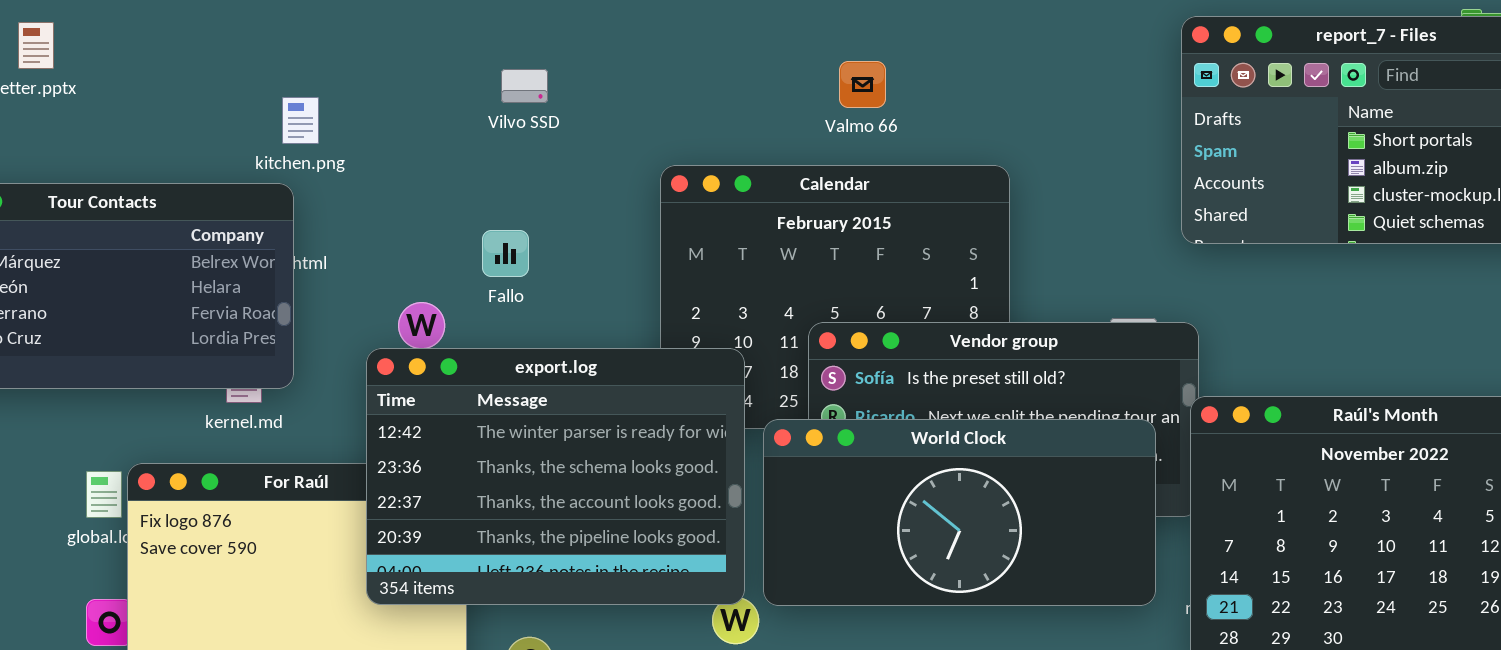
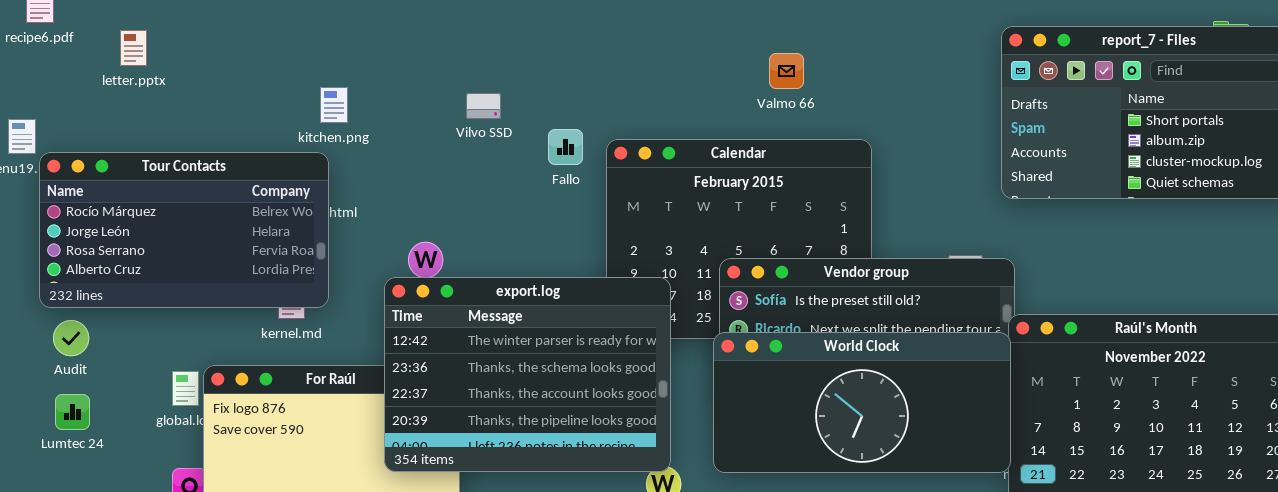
Valmo 66: [839,61,886,108] -> [769,53,804,89], moved
Vilvo SSD: [501,69,548,103] -> [466,93,501,119], moved
Fallo: [482,230,529,277] -> [548,129,583,165], moved
World Clock: [763,419,1156,606] -> [713,332,1011,473], moved

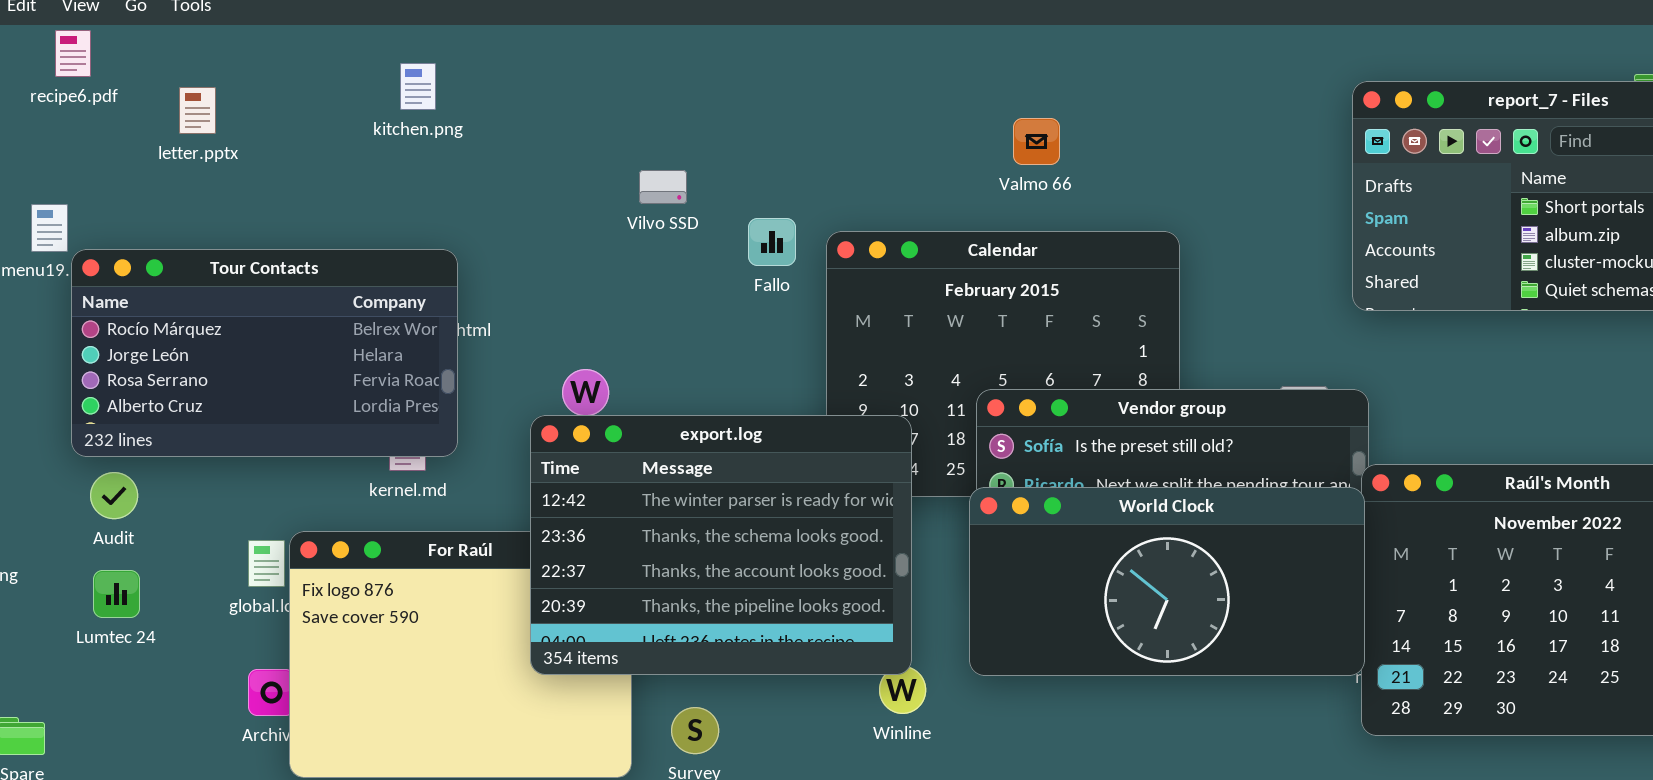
Valmo 66: [769,53,804,89] -> [1013,118,1060,165], moved
kitchen.png: [320,87,348,123] -> [400,63,436,110], moved

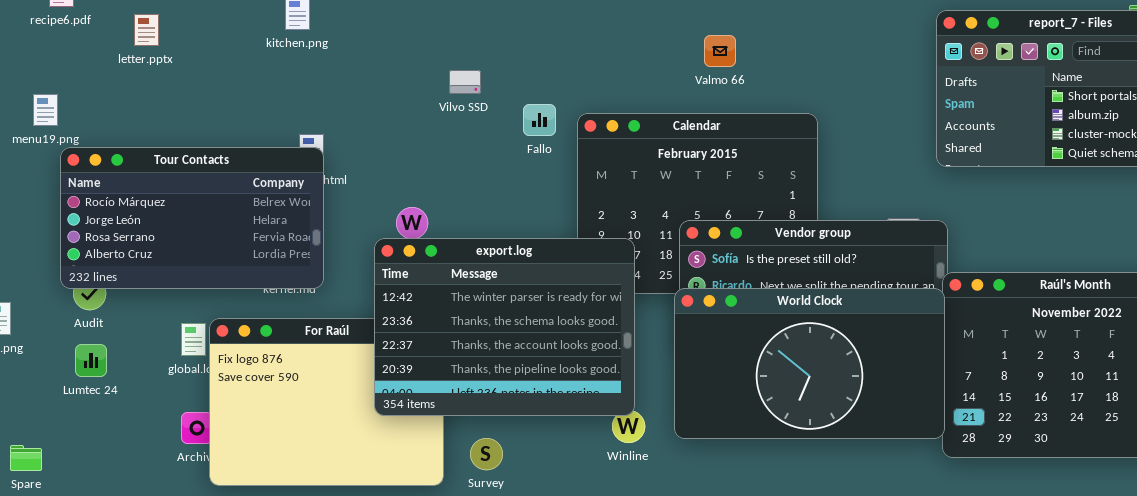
Tour Contacts: [71,249,458,457] -> [60,147,324,289], moved
World Clock: [969,487,1365,676] -> [674,288,945,439], resized

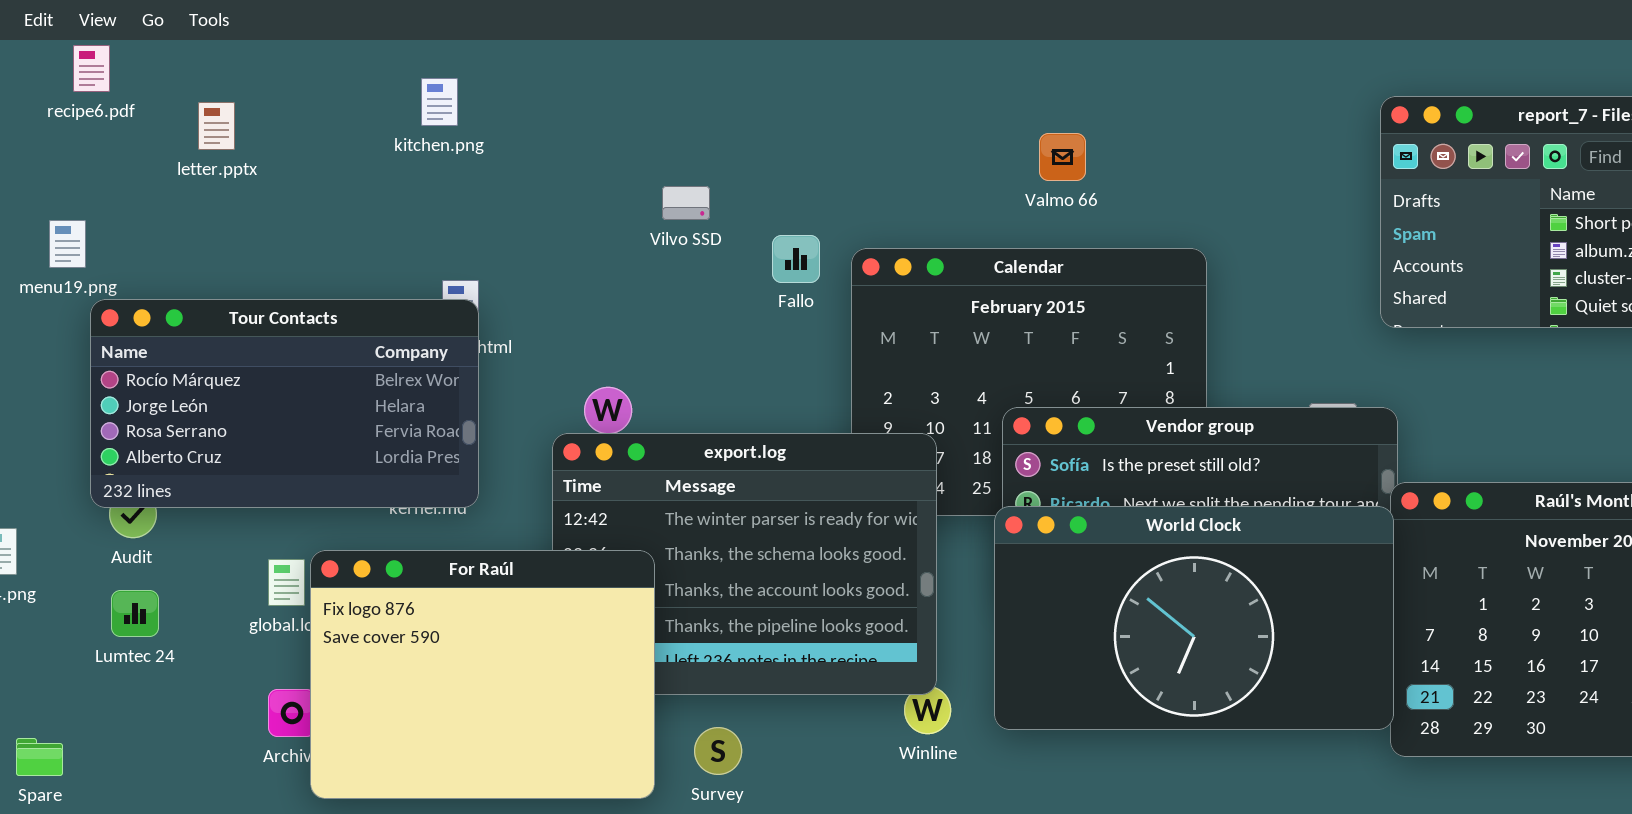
For Raúl: [209,318,444,486] -> [310,550,655,799], raised

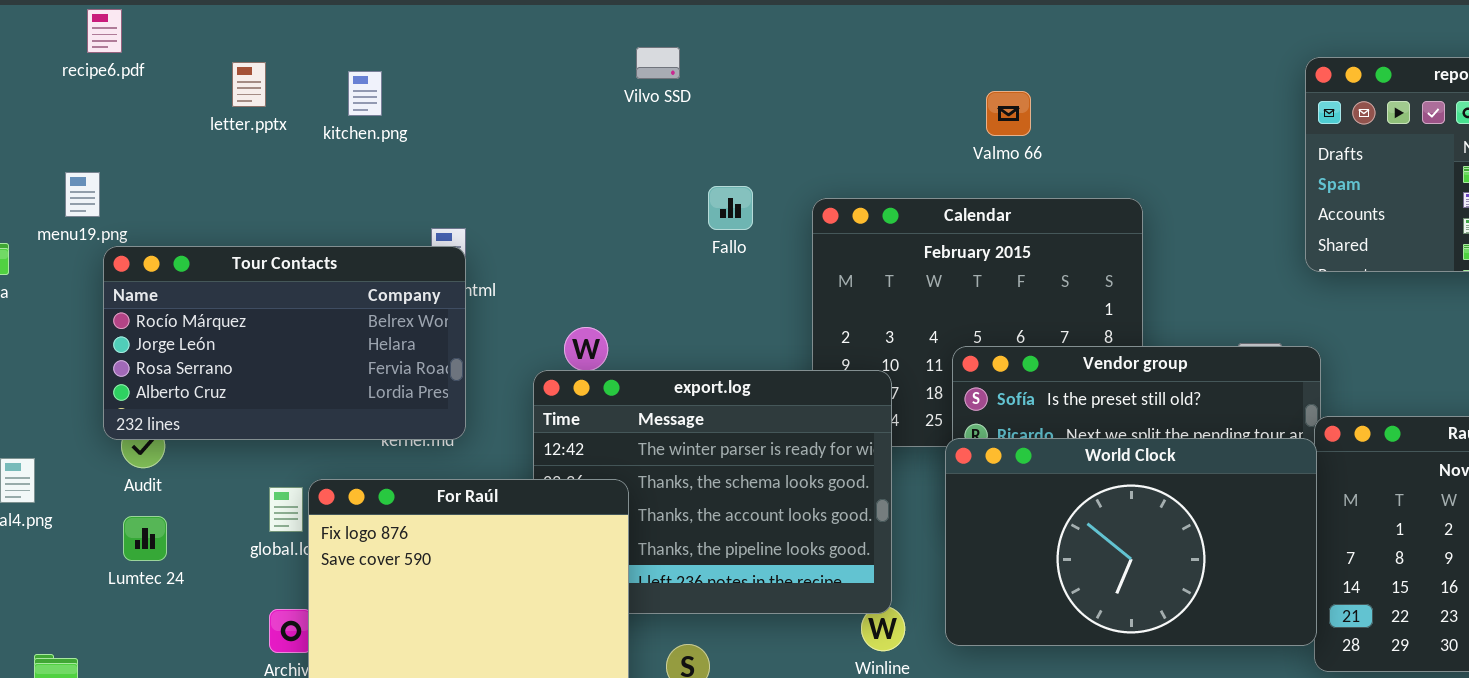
kitchen.png: [421,78,458,126] -> [348,71,382,116], moved
letter.pptx: [198,102,235,150] -> [232,62,266,107], moved
Vilvo SSD: [662,186,710,220] -> [636,47,680,79], moved
Fallo: [772,235,820,283] -> [708,186,753,230], moved

